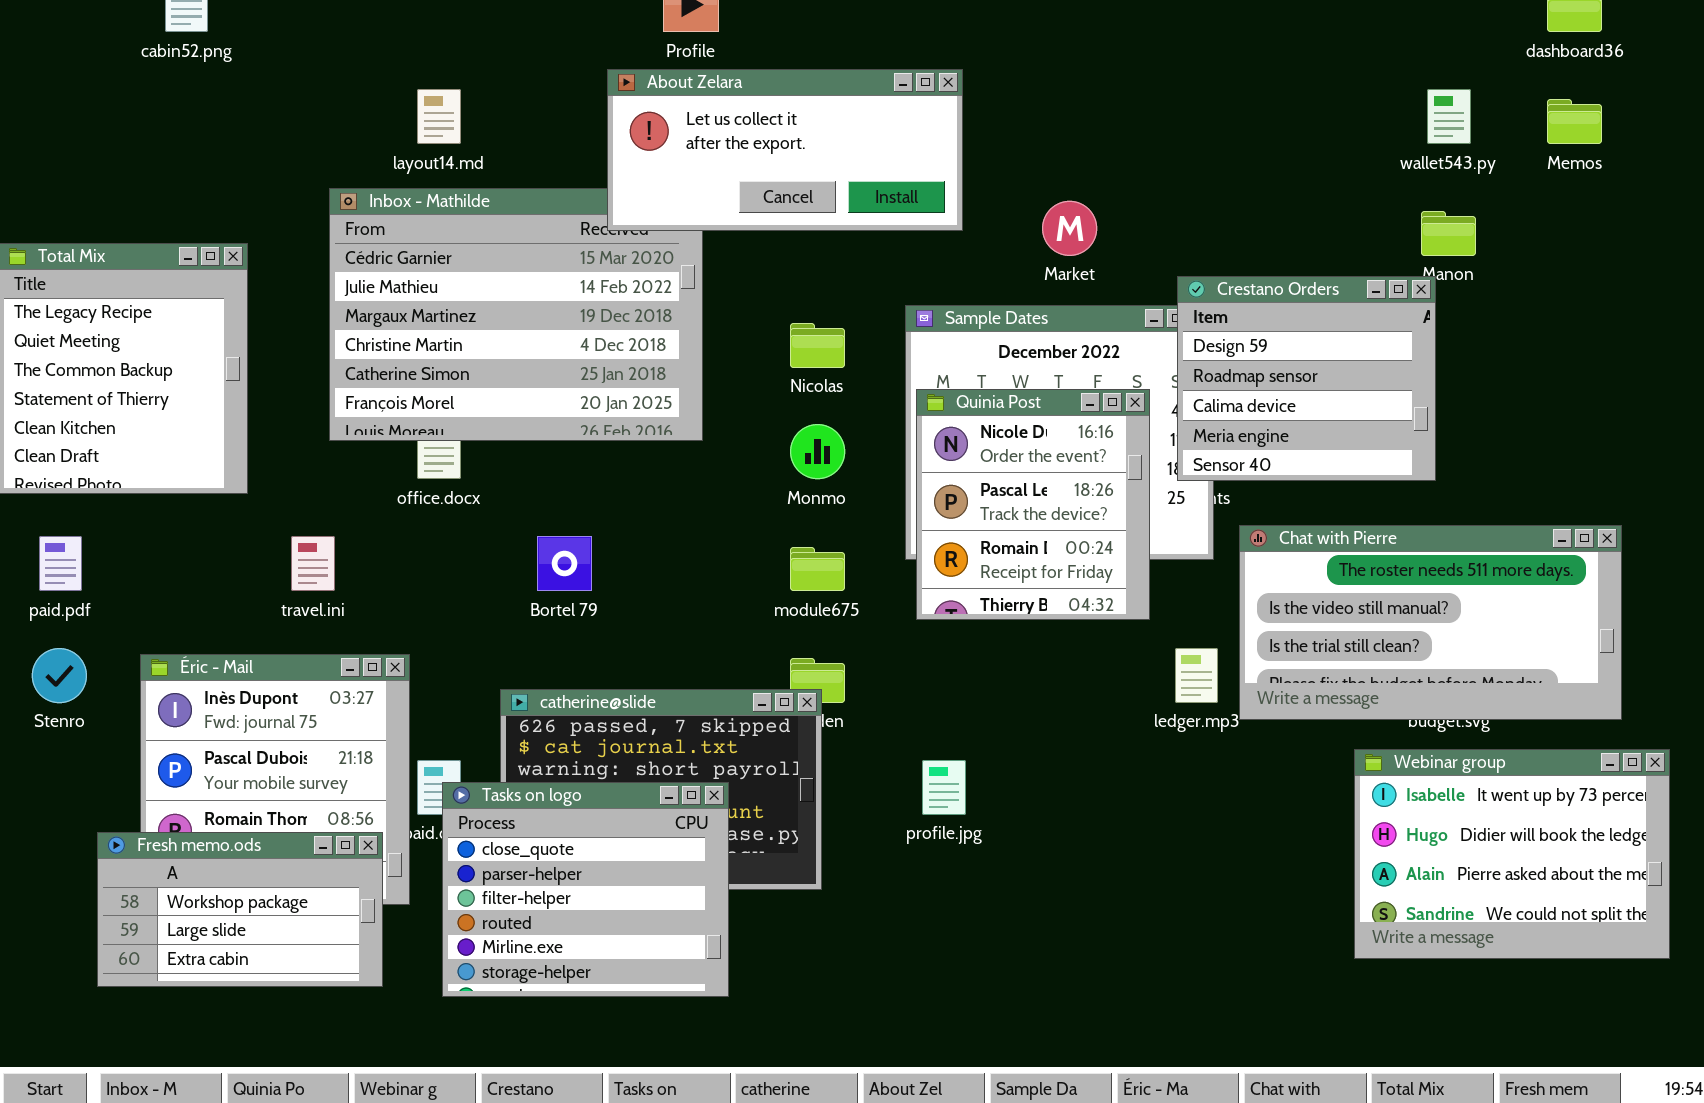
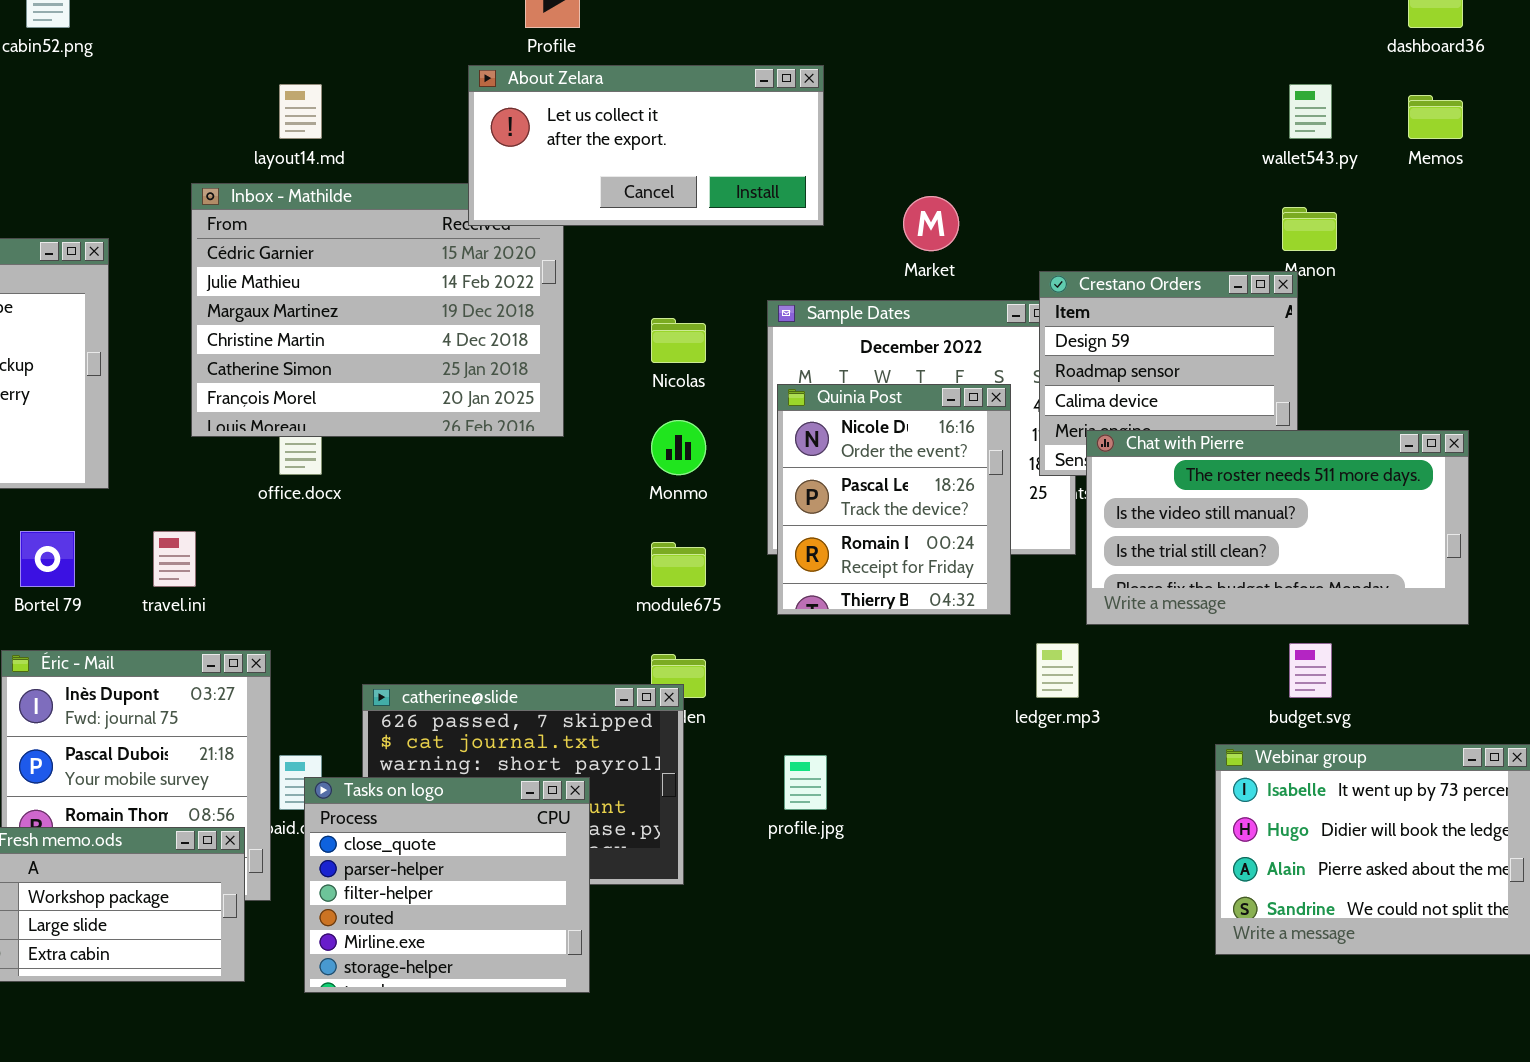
Chat with Pierre: [1239,525,1622,720] -> [1086,430,1469,625], moved
Bortel 79: [537,536,592,591] -> [20,531,75,587], moved

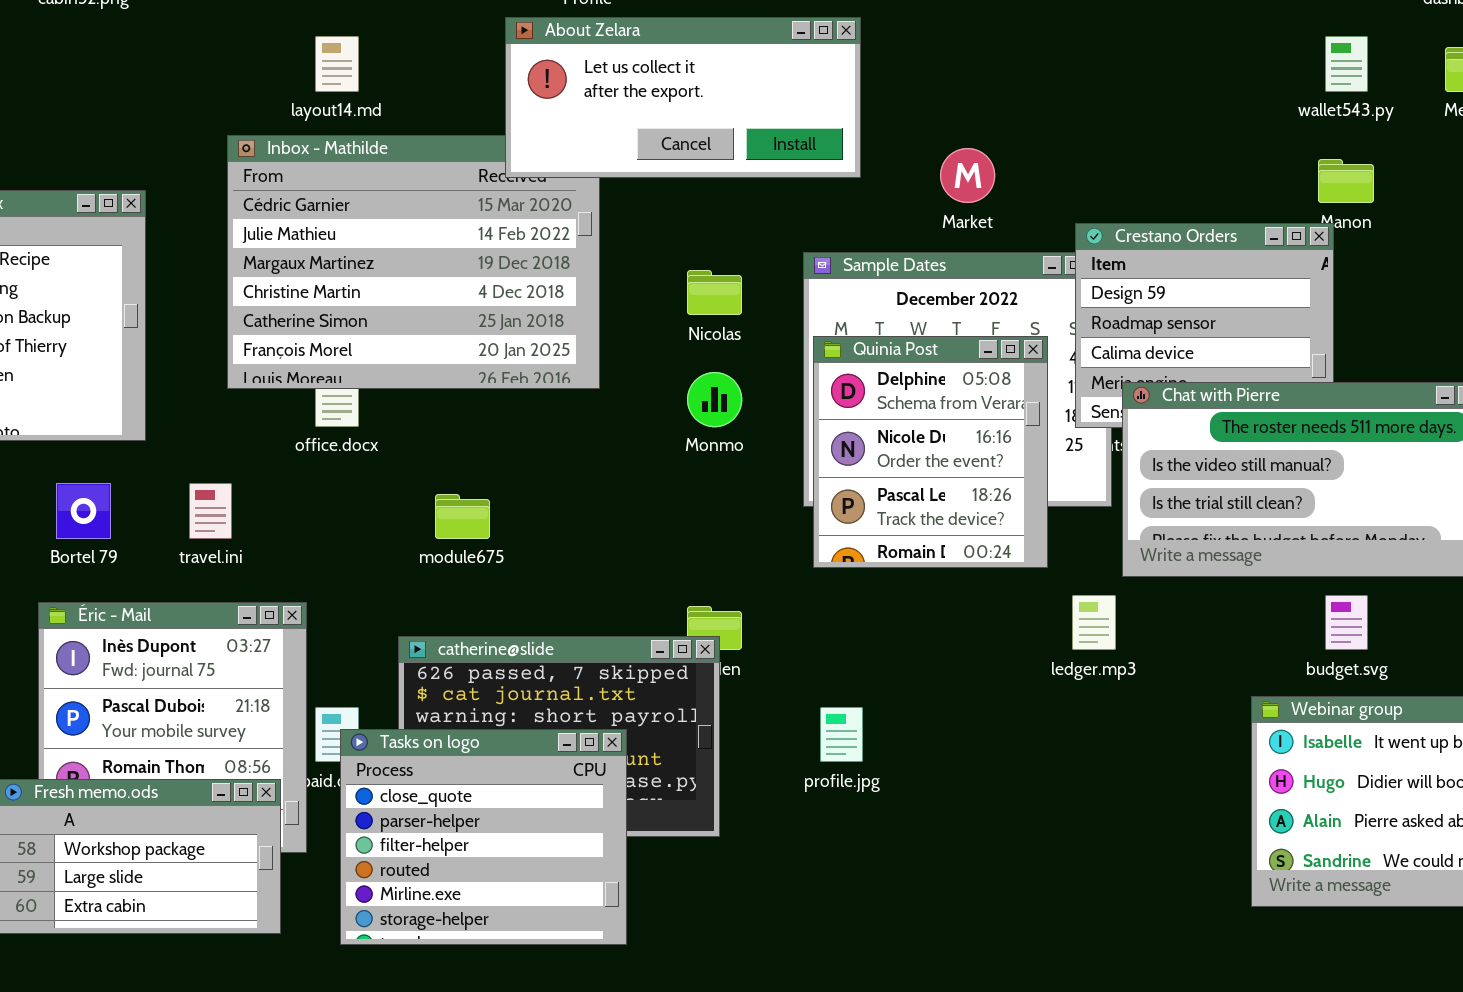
Quinia Post: [777,384,1011,615] -> [813,336,1048,568], scrolled up 1 row
module675: [651,542,706,587] -> [435,494,490,539], moved

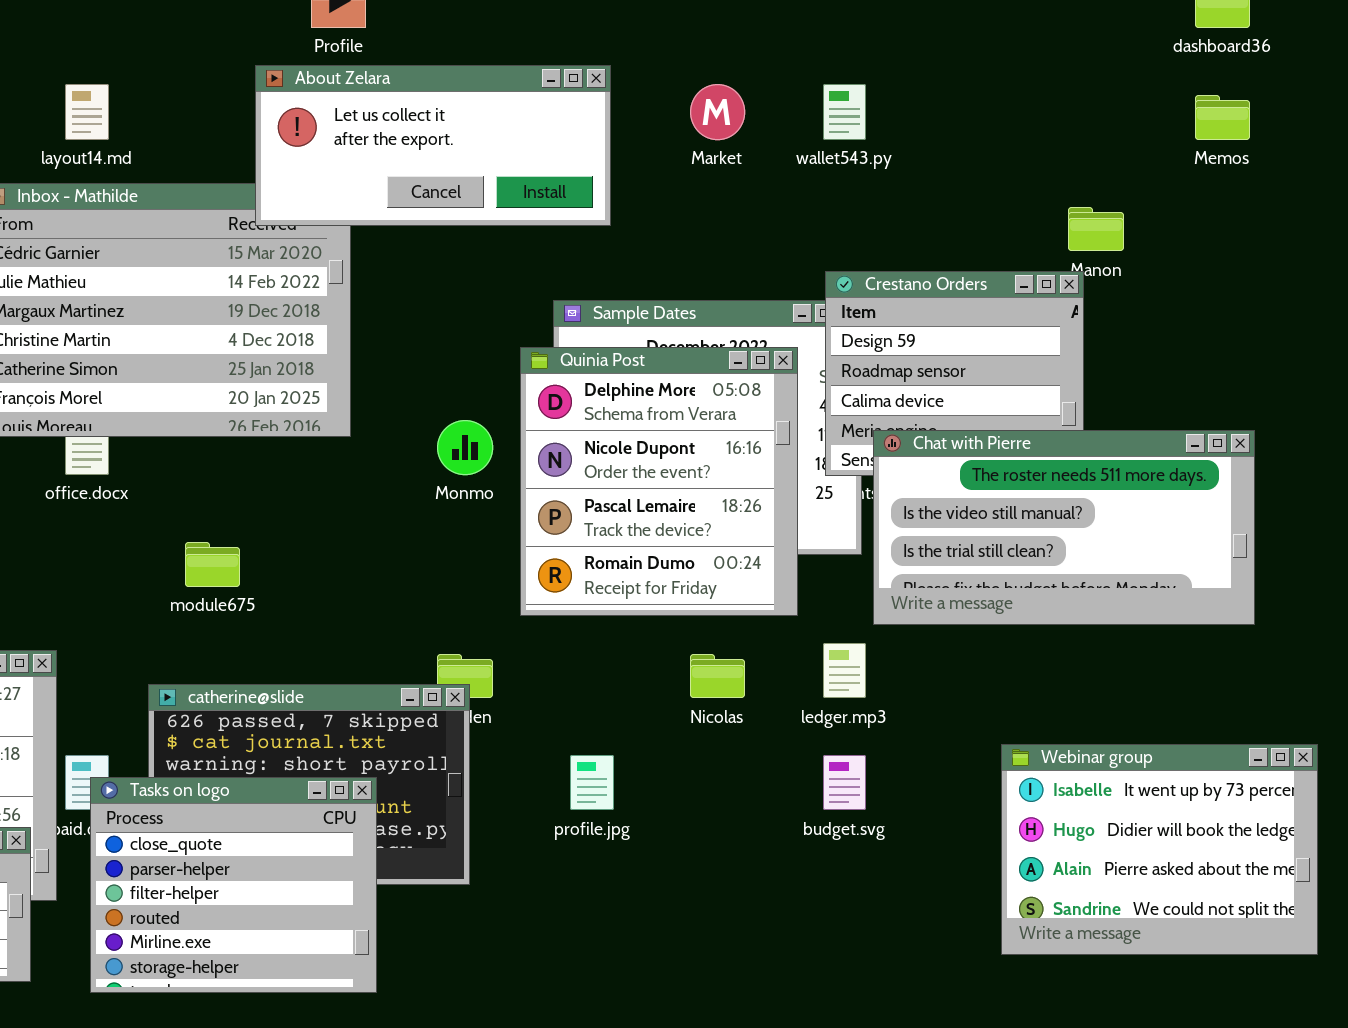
wallet543.py: [1325,36,1368,92] -> [823,84,866,140], moved
Market: [940,148,995,203] -> [690,84,745,140], moved
Nicolas: [687,270,742,315] -> [690,654,745,698], moved
Quinia Post: [813,336,1048,568] -> [520,347,798,616], resized
budget.svg: [1325,595,1368,650] -> [823,755,866,810], moved

